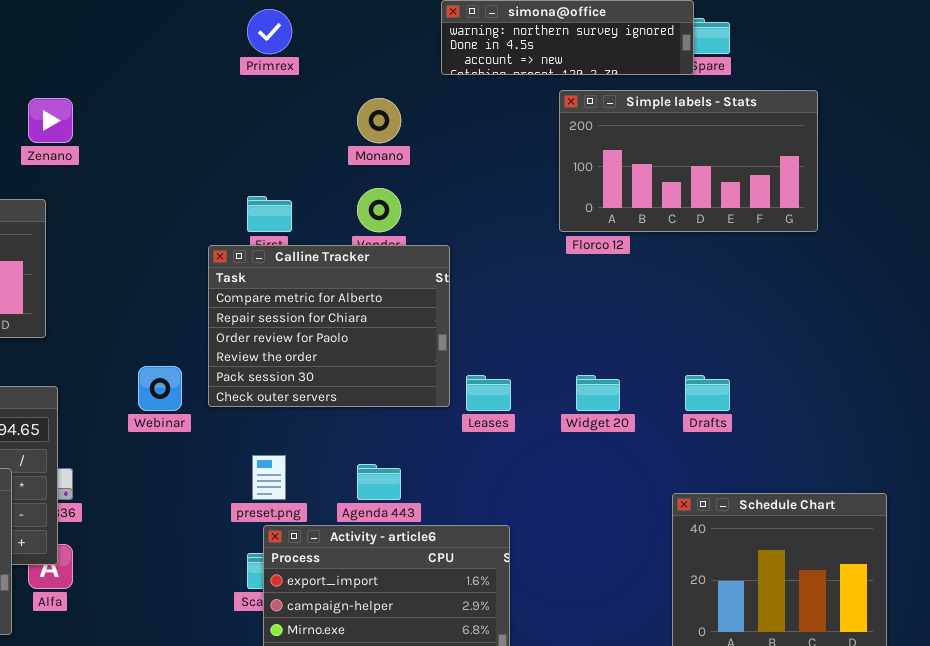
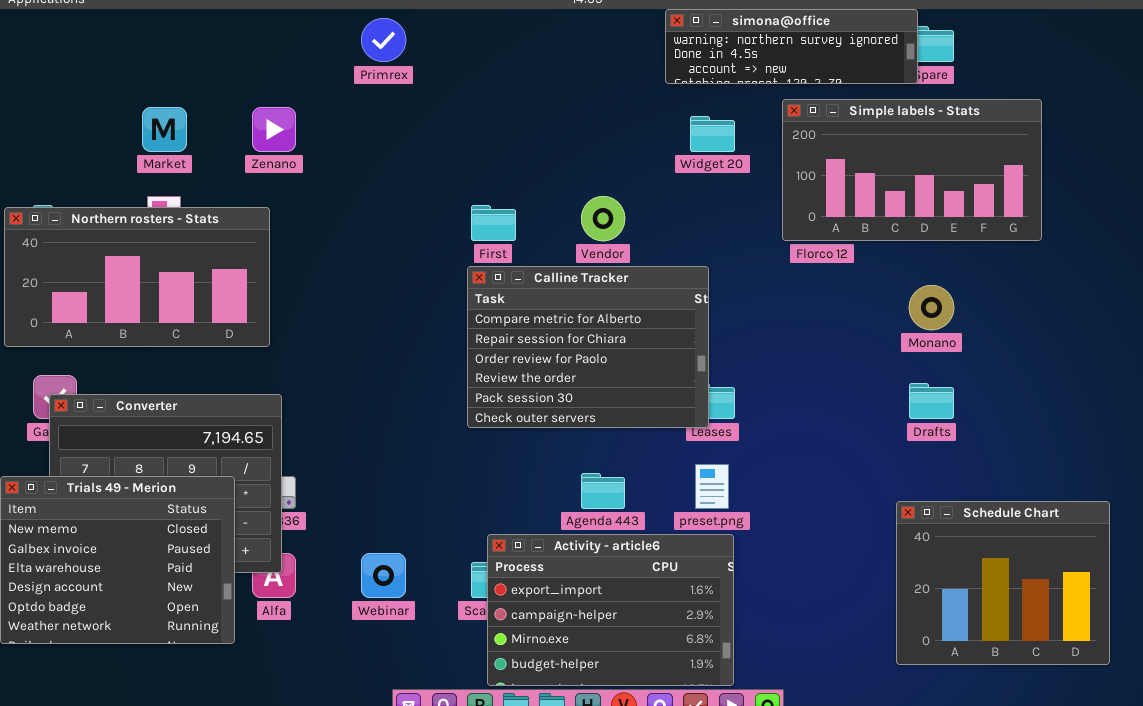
Primrex: [247,9,292,54] -> [361,18,406,62], moved
Monano: [357,98,401,143] -> [909,285,954,330], moved
Calline Tracker: [208,245,450,407] -> [467,266,709,428], moved
Webinar: [138,366,182,411] -> [361,553,406,598], moved
Widget 20: [576,375,620,411] -> [690,116,735,152], moved
preset.png: [252,455,286,500] -> [695,464,729,509], moved

